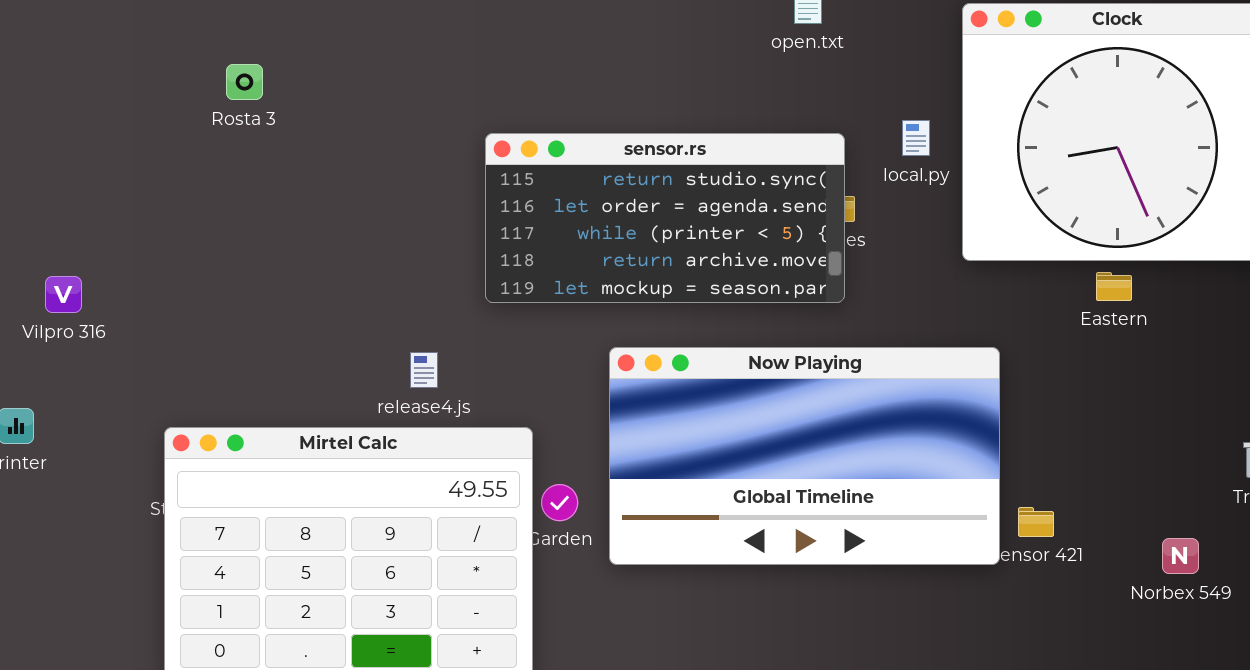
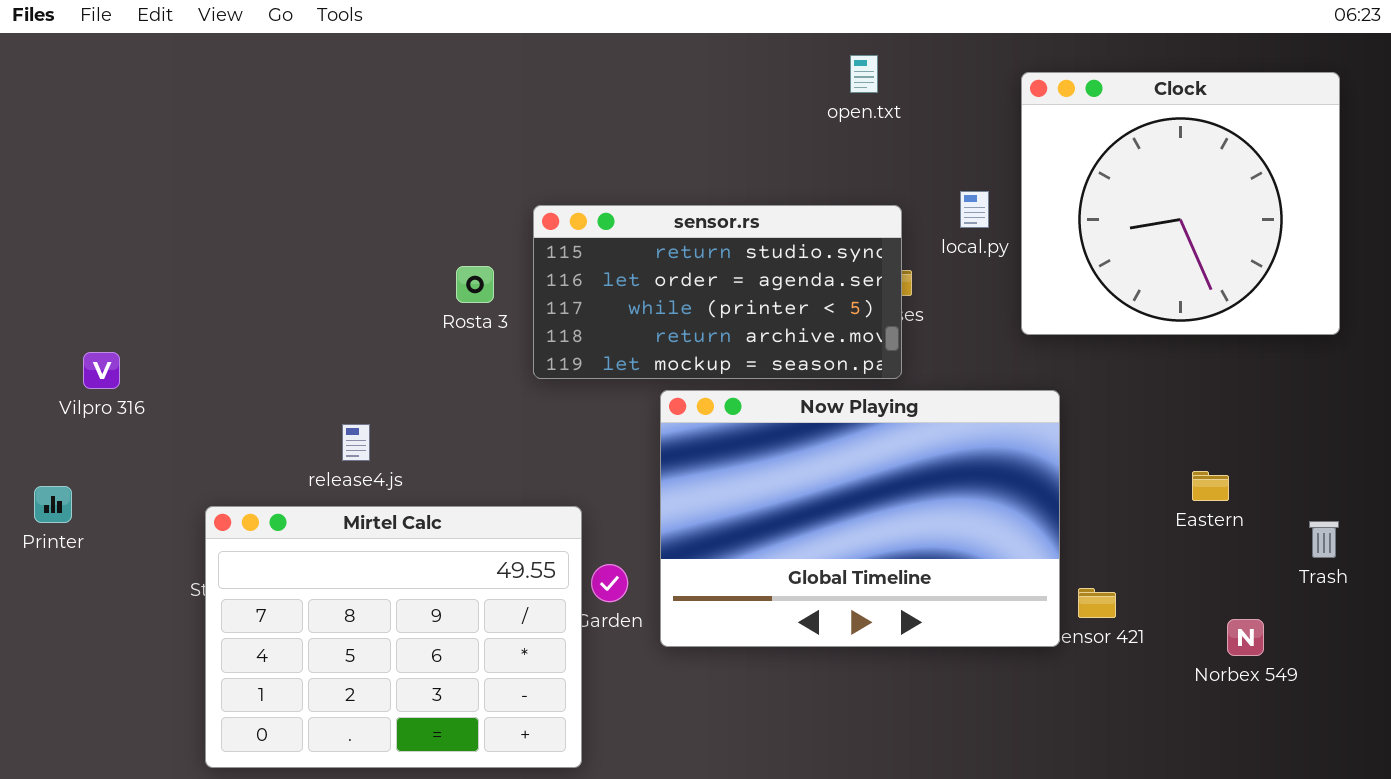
Rosta 3: [226,64,263,100] -> [456,266,494,303], moved
Eastern: [1096,272,1132,301] -> [1192,471,1229,501], moved
Now Playing: [609,347,1000,565] -> [660,390,1060,647], resized
release4.js: [410,352,438,388] -> [342,424,370,461], moved

